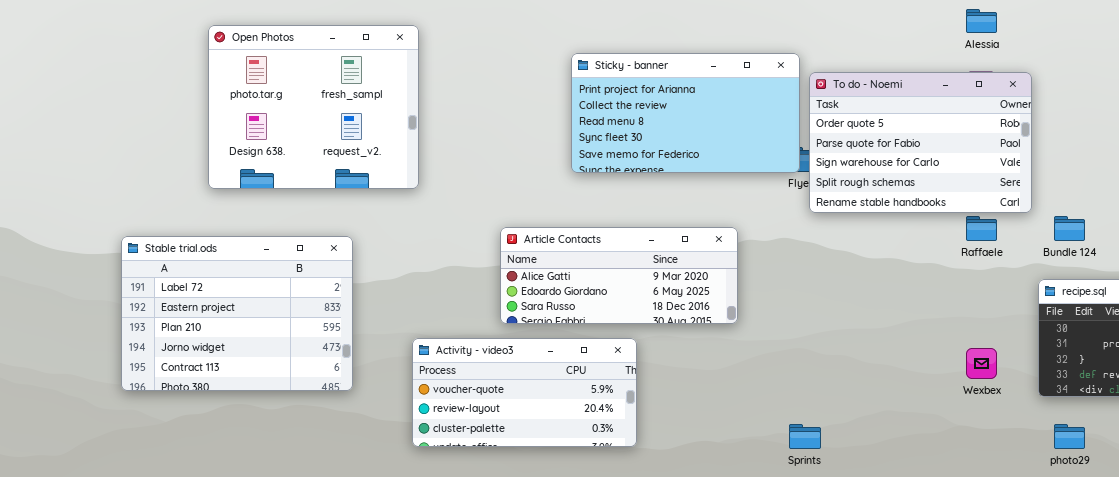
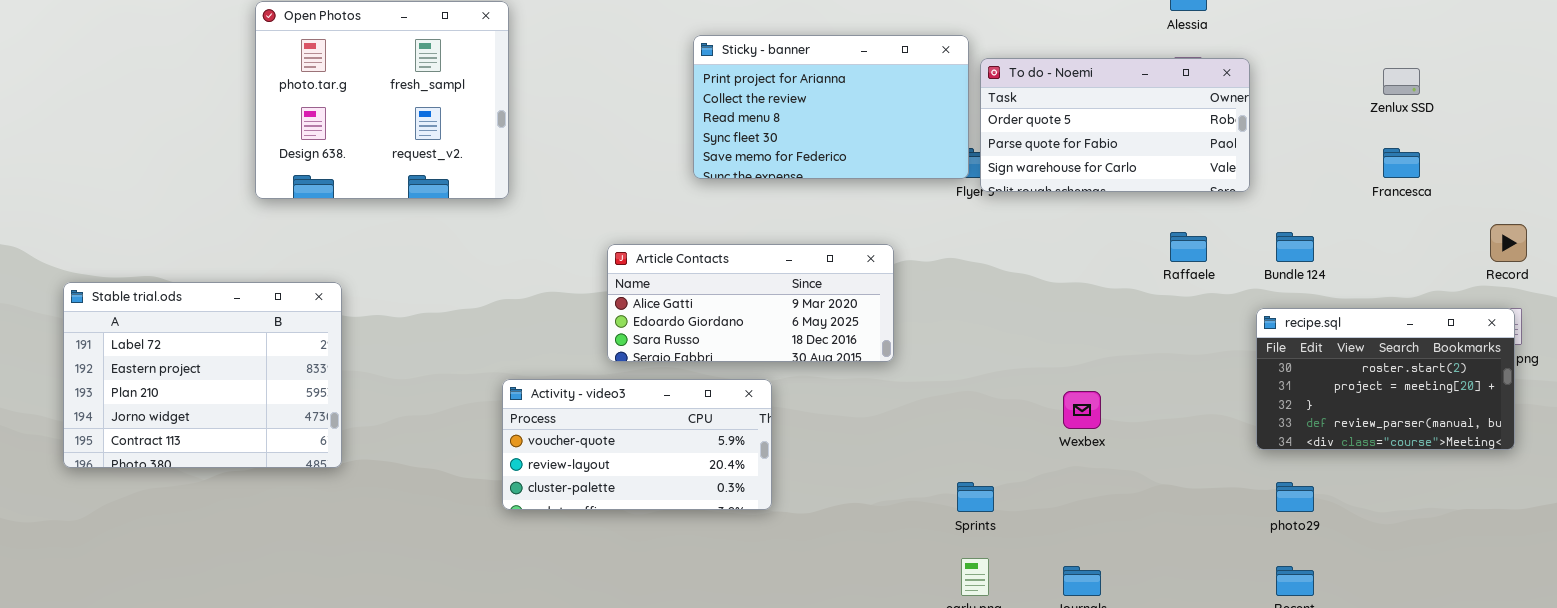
To do - Noemi: [809,72,1032,213] -> [980,58,1250,192], resized
Stable trial.ods: [121,236,353,391] -> [63,282,342,468], moved
Wexbex: [966,348,997,379] -> [1063,391,1101,429], moved

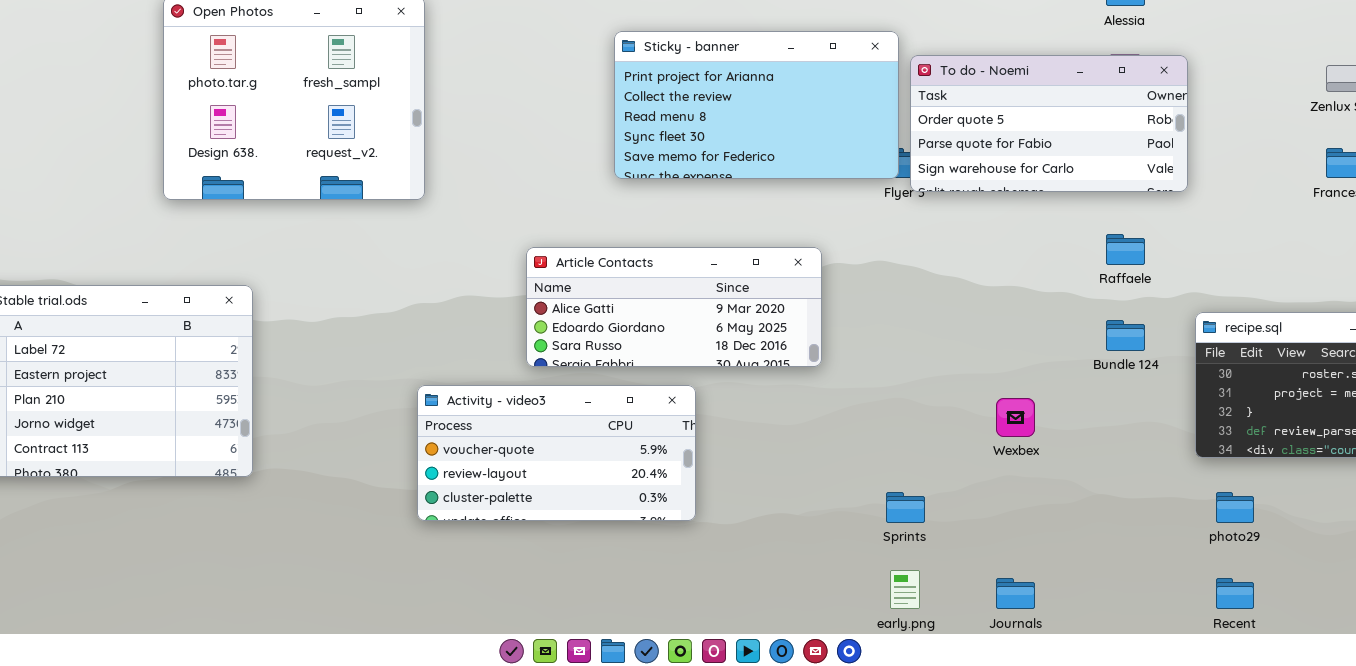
Bundle 124: [1276,232,1314,262] -> [1106,320,1145,351], moved

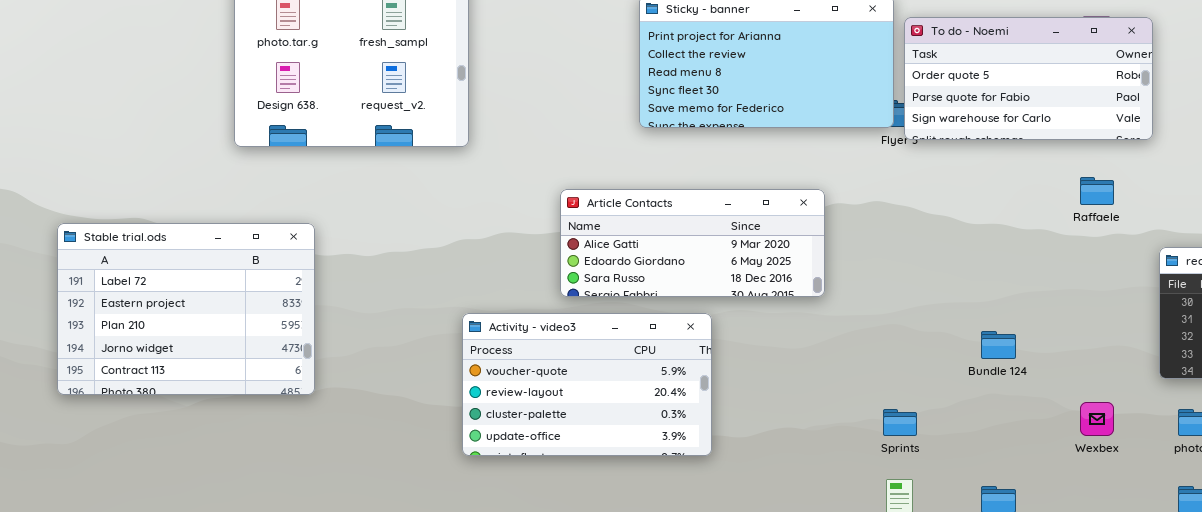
Bundle 124: [1106,320,1145,351] -> [981,331,1016,359], moved
Activity - video3: [417,385,696,521] -> [462,313,712,456], resized
Wexbex: [996,398,1035,437] -> [1080,402,1114,436], moved

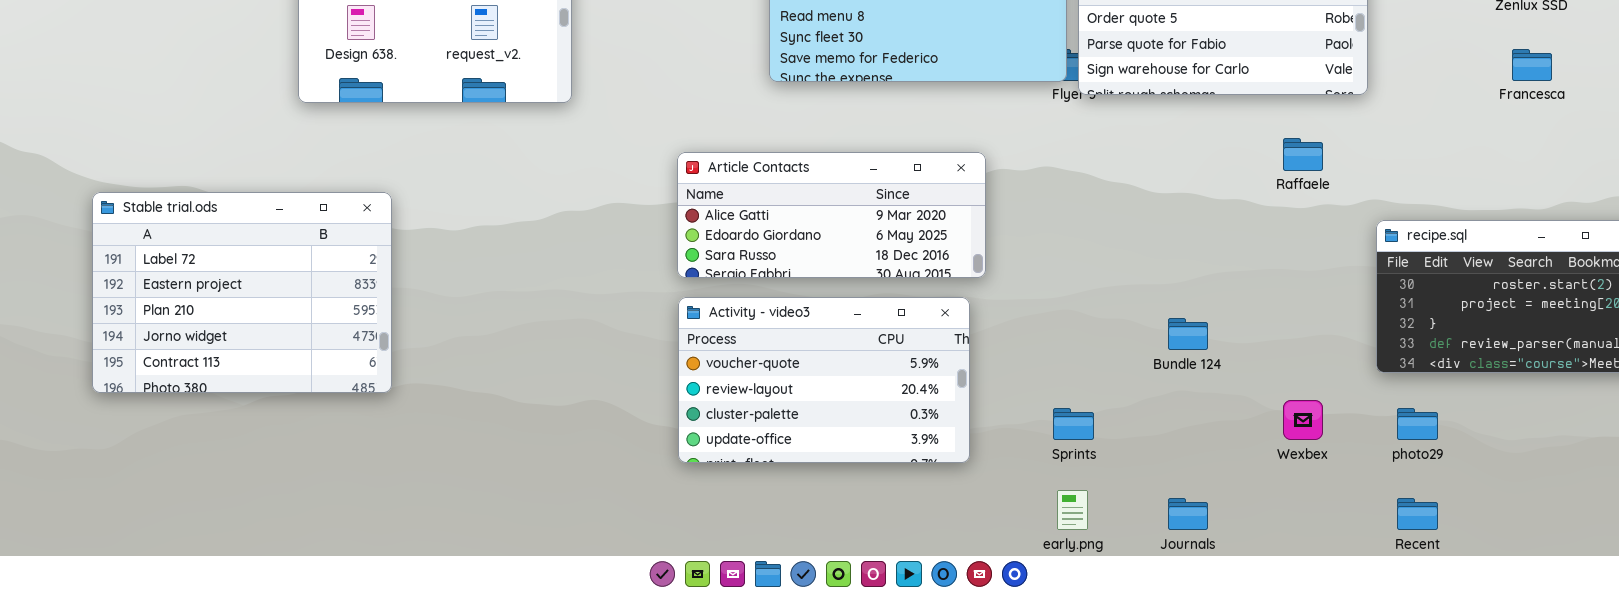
Activity - video3: [462,313,712,456] -> [678,297,970,463], moved

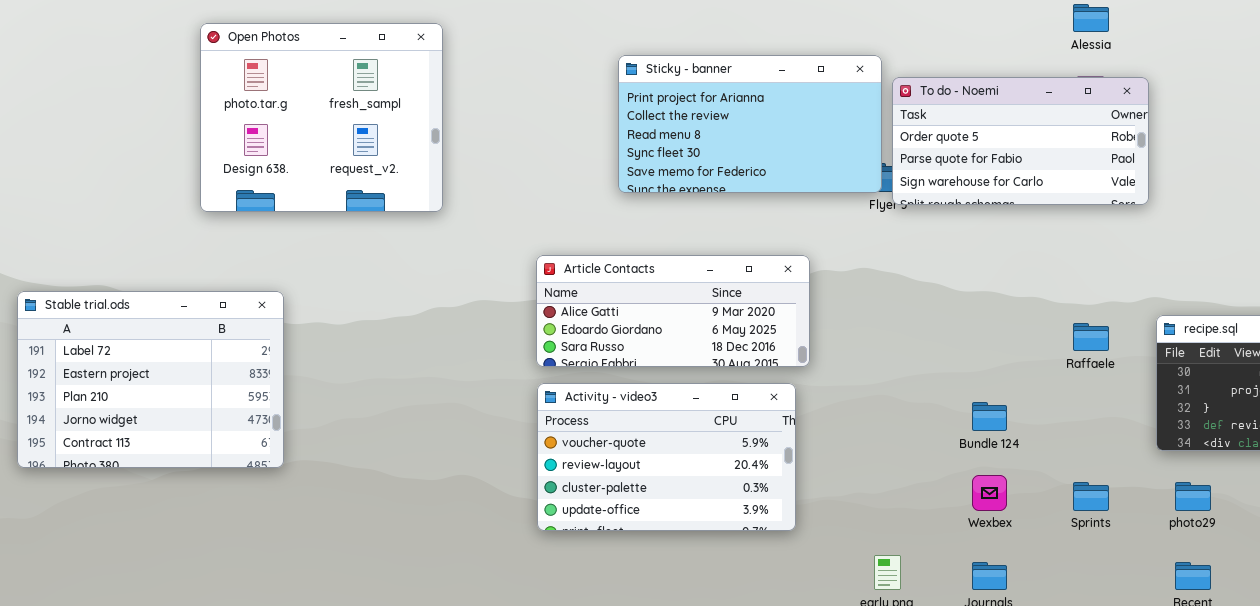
Raffaele: [1283,138,1323,171] -> [1073,323,1109,351], moved
Wexbex: [1283,400,1323,440] -> [972,475,1007,511], moved
Sprints: [1053,408,1094,440] -> [1073,482,1109,511], moved

